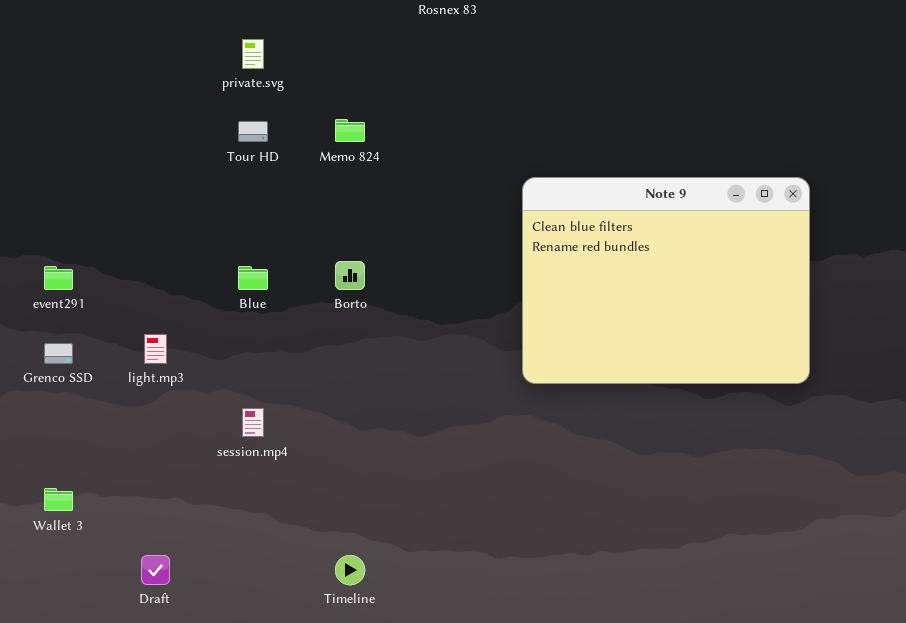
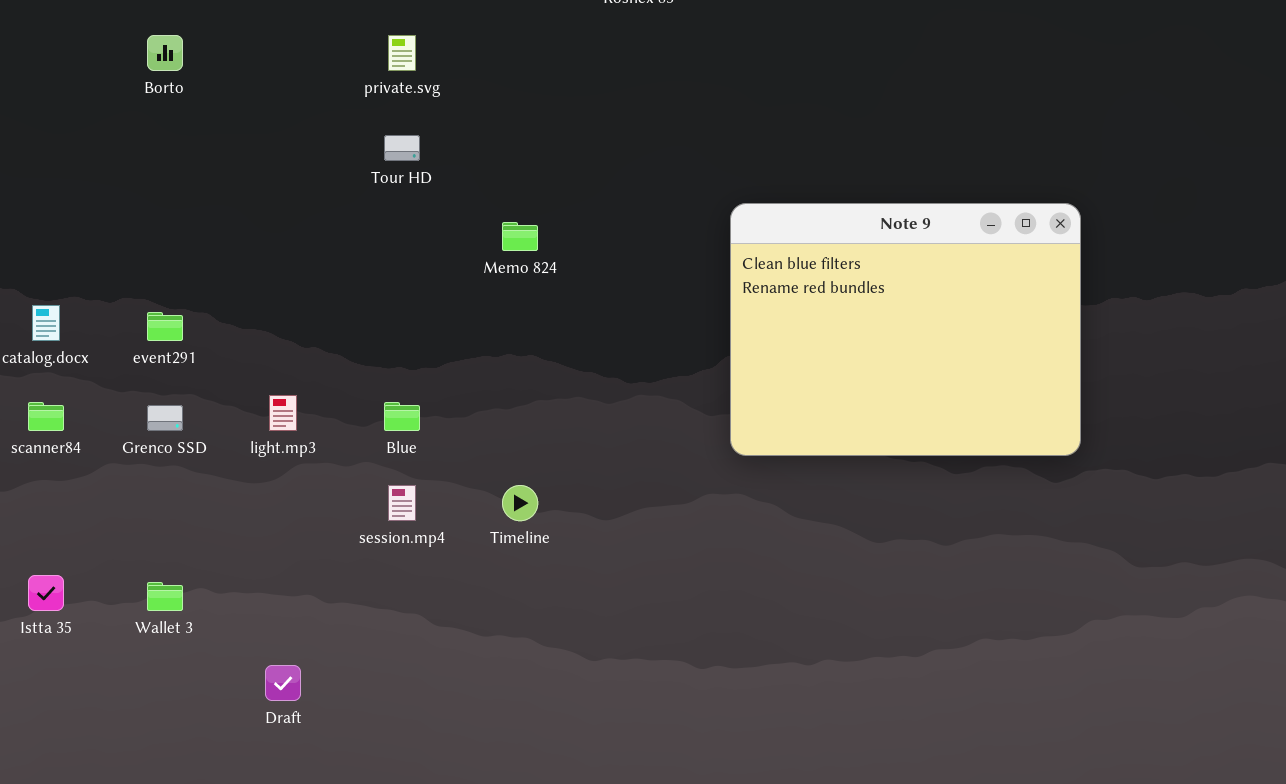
Memo 824: [335,119,365,142] -> [502,222,538,251], moved
Borto: [335,261,365,290] -> [147,35,183,71], moved
Blue: [238,266,268,290] -> [384,402,420,431], moved
Timeline: [335,555,365,585] -> [502,485,538,521], moved

